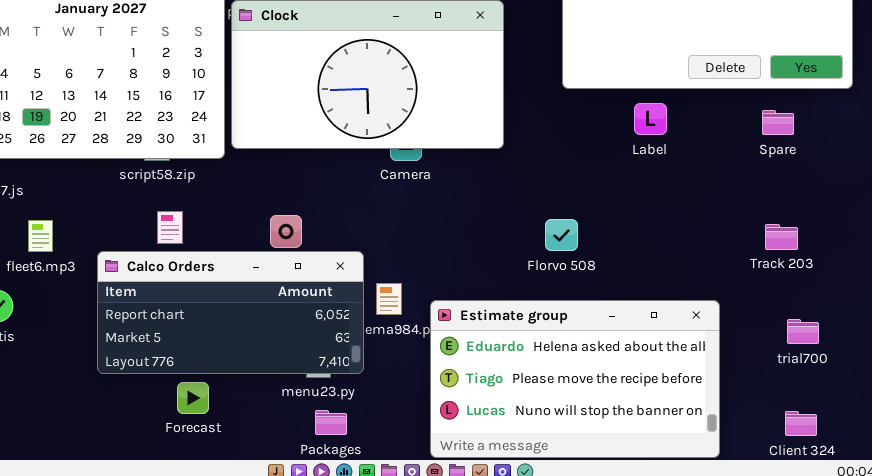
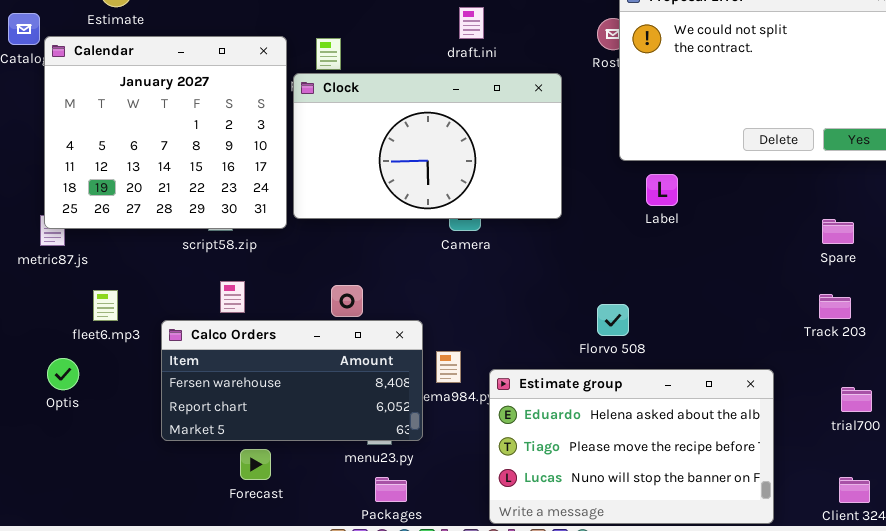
Label: [634,103,667,135] -> [646,174,678,206], moved
Spare: [762,110,794,135] -> [822,219,854,244], moved
Florvo 508: [545,219,578,251] -> [597,304,629,336], moved
Calco Orders: [97,251,364,374] -> [161,320,423,441], scrolled up 1 row

